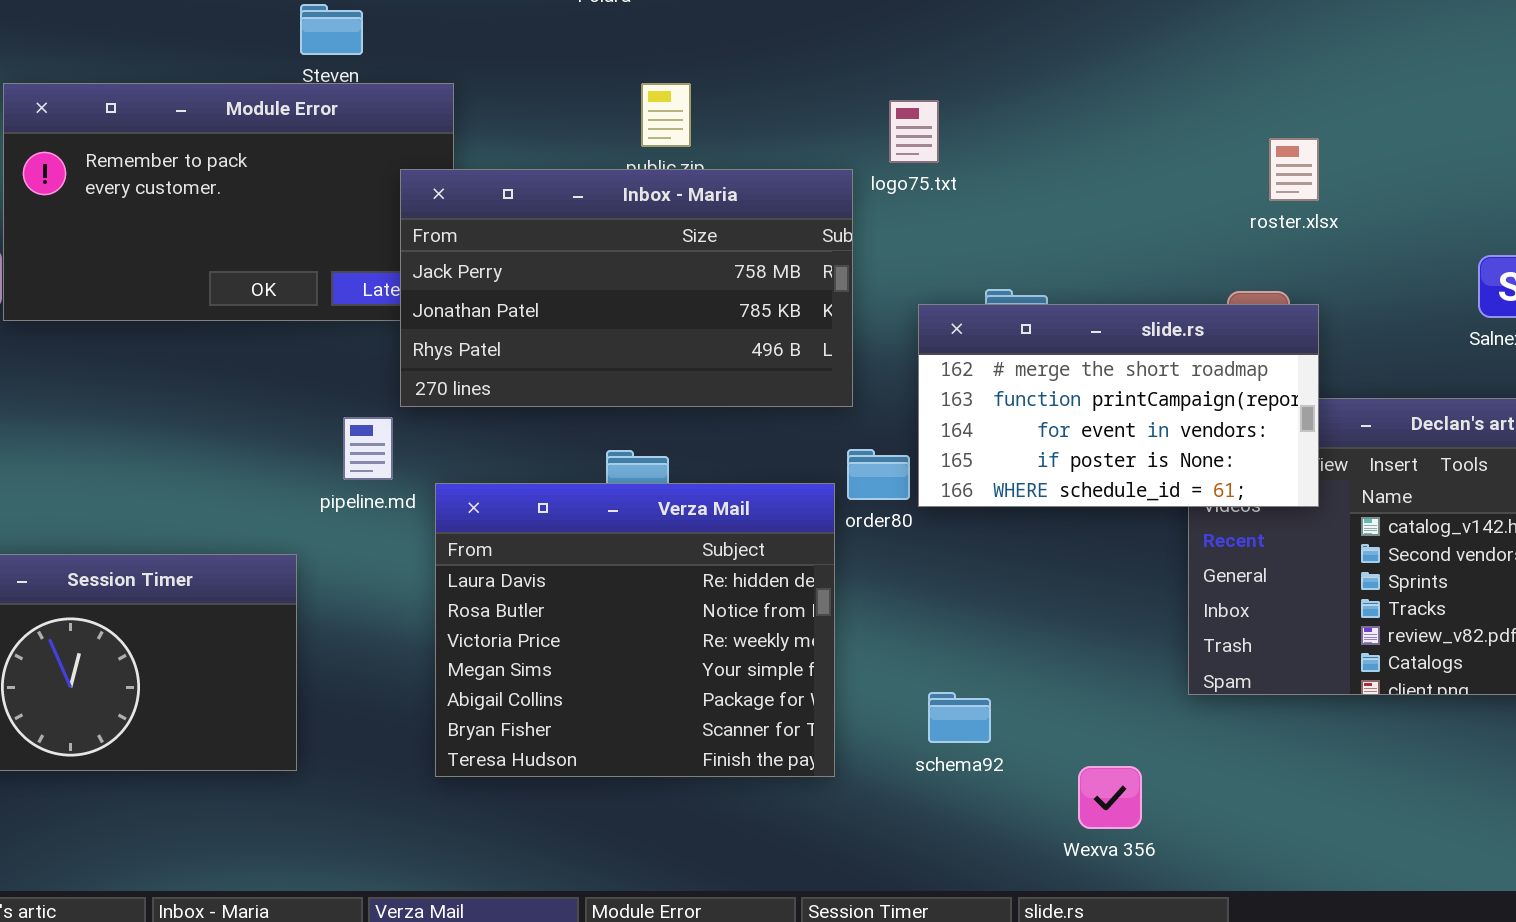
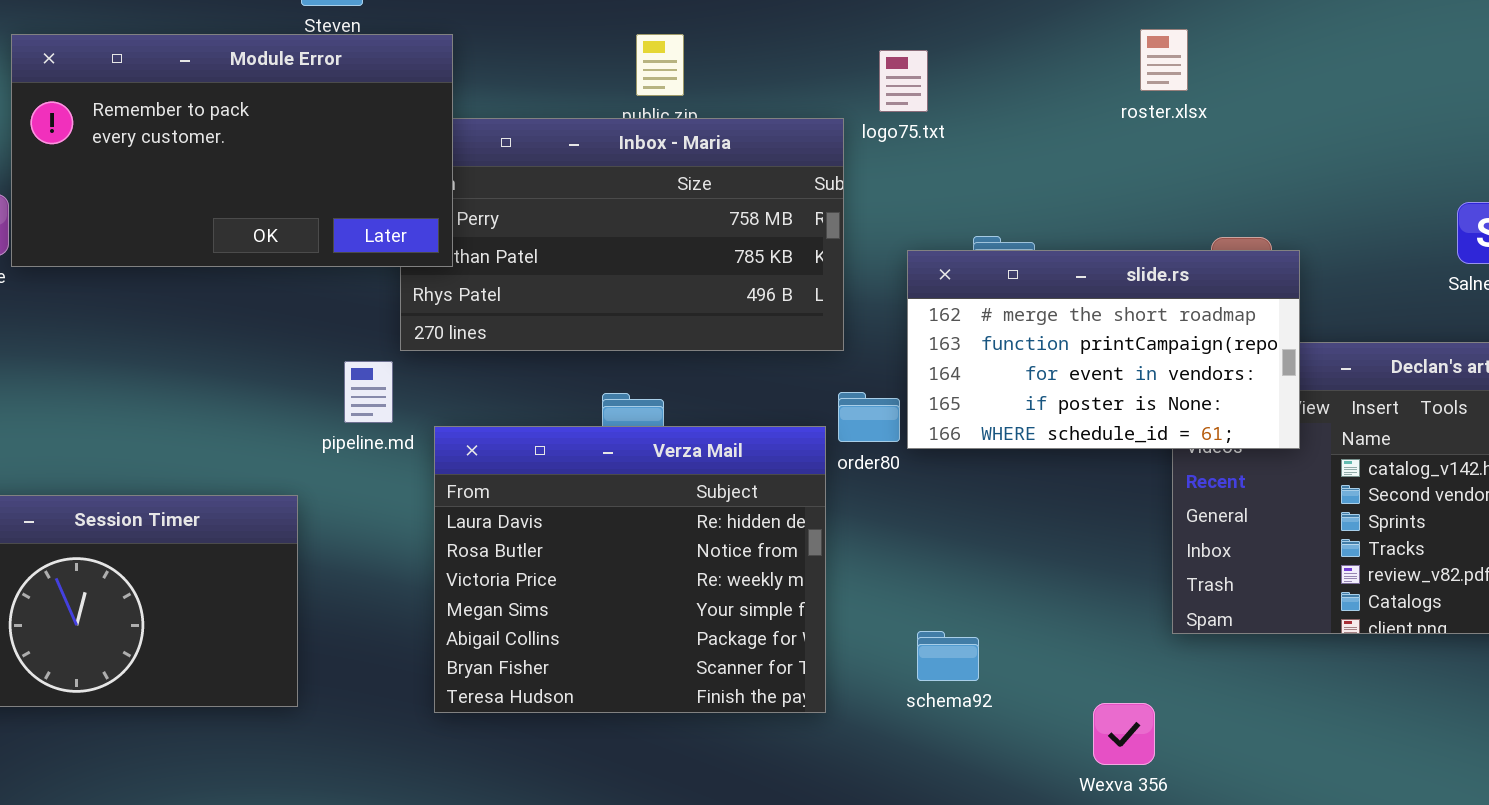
Module Error: [3,83,454,321] -> [11,34,453,267], raised
roster.xlsx: [1269,138,1319,201] -> [1140,29,1188,91], moved
Wexva 356: [1078,766,1142,829] -> [1093,703,1155,765], moved

